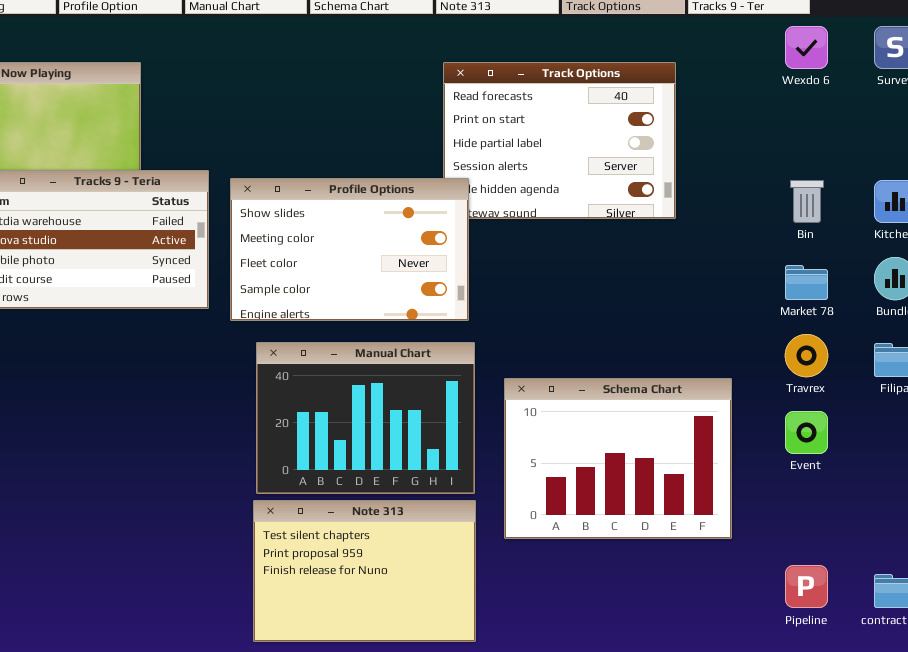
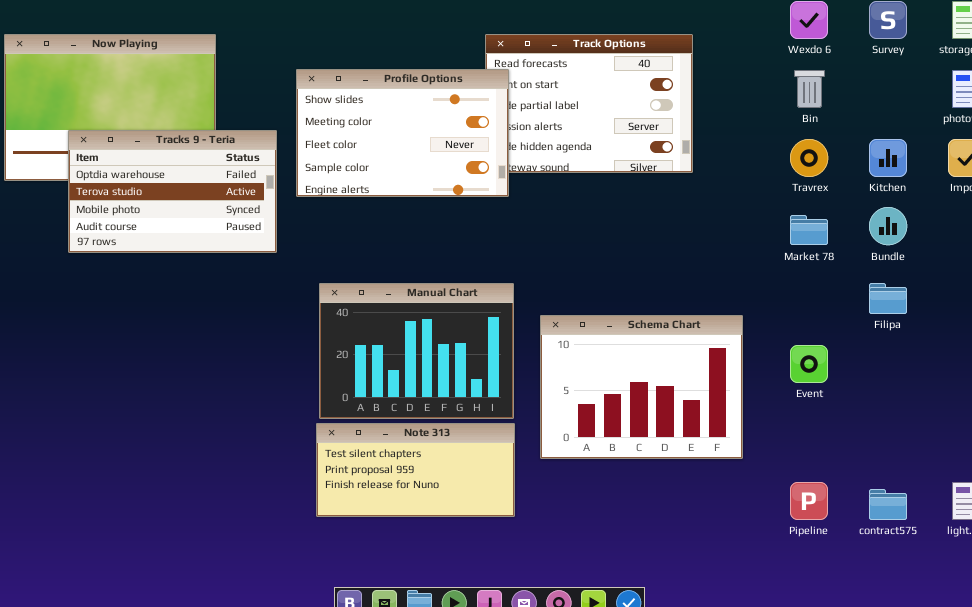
Profile Options: [230,178,469,321] -> [296,69,509,197], moved
Bin: [790,180,824,223] -> [794,70,825,108], moved
Travrex: [785,334,828,377] -> [790,139,828,177], moved
Note 313: [253,500,476,642] -> [316,423,515,517], resized

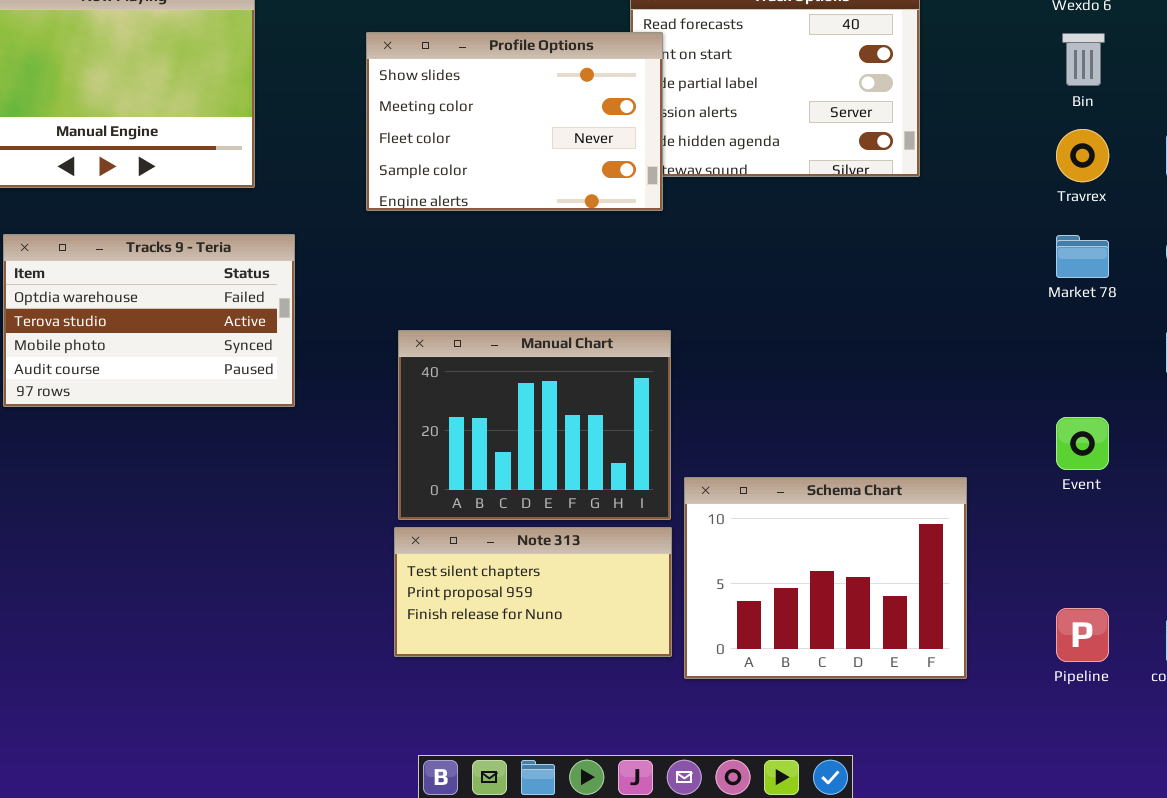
Tracks 9 - Teria: [68,130,277,253] -> [3,234,295,407], moved
Schema Chart: [540,315,743,459] -> [684,477,967,679], moved

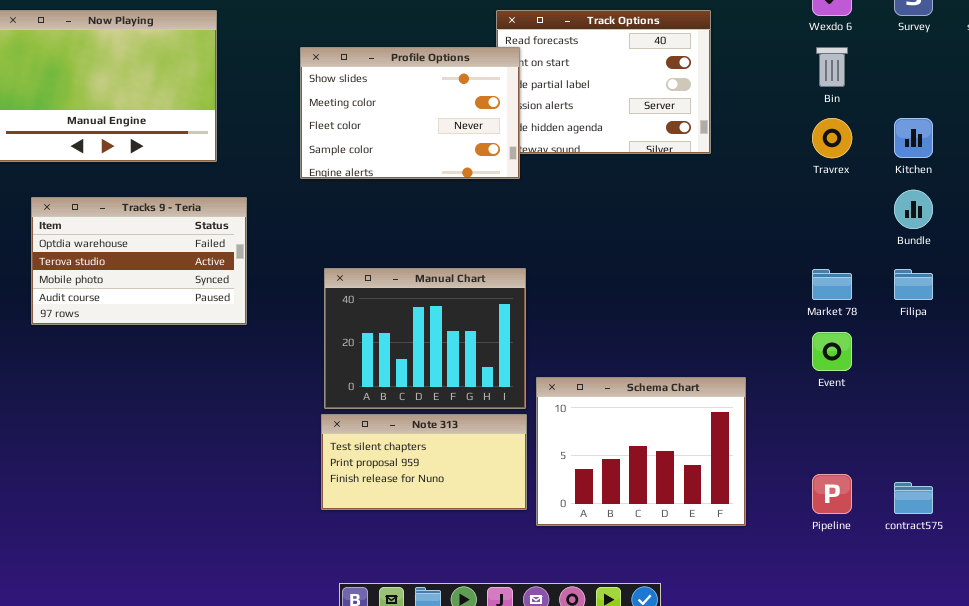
Market 78: [1056,235,1109,278] -> [812,269,852,300], moved

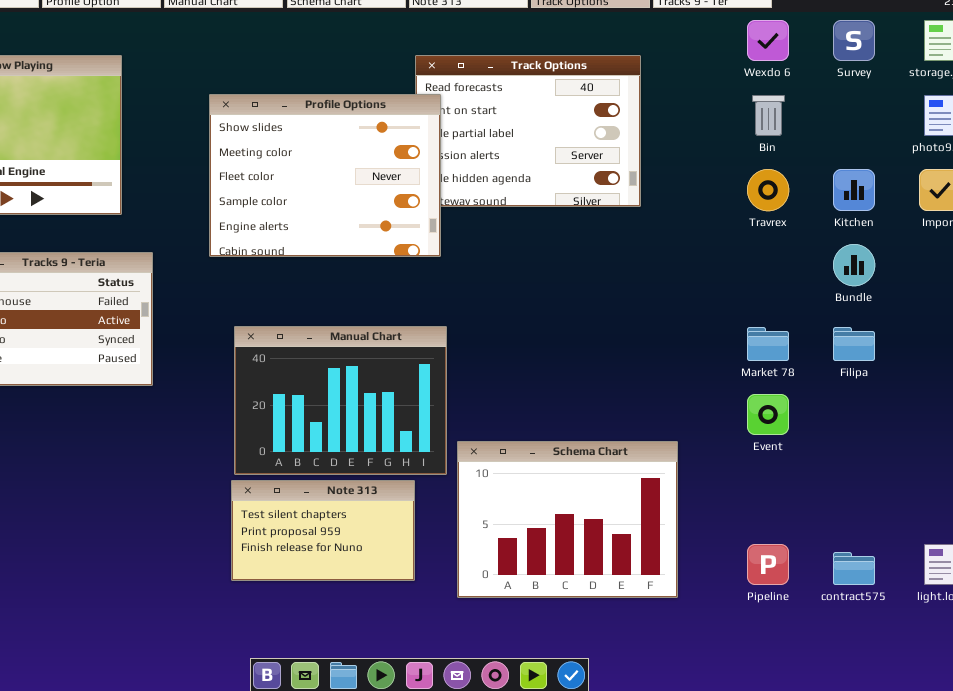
Profile Options: [300,47,520,179] -> [209,94,441,257], resized
Note 313: [321,414,527,510] -> [231,480,415,581], resized

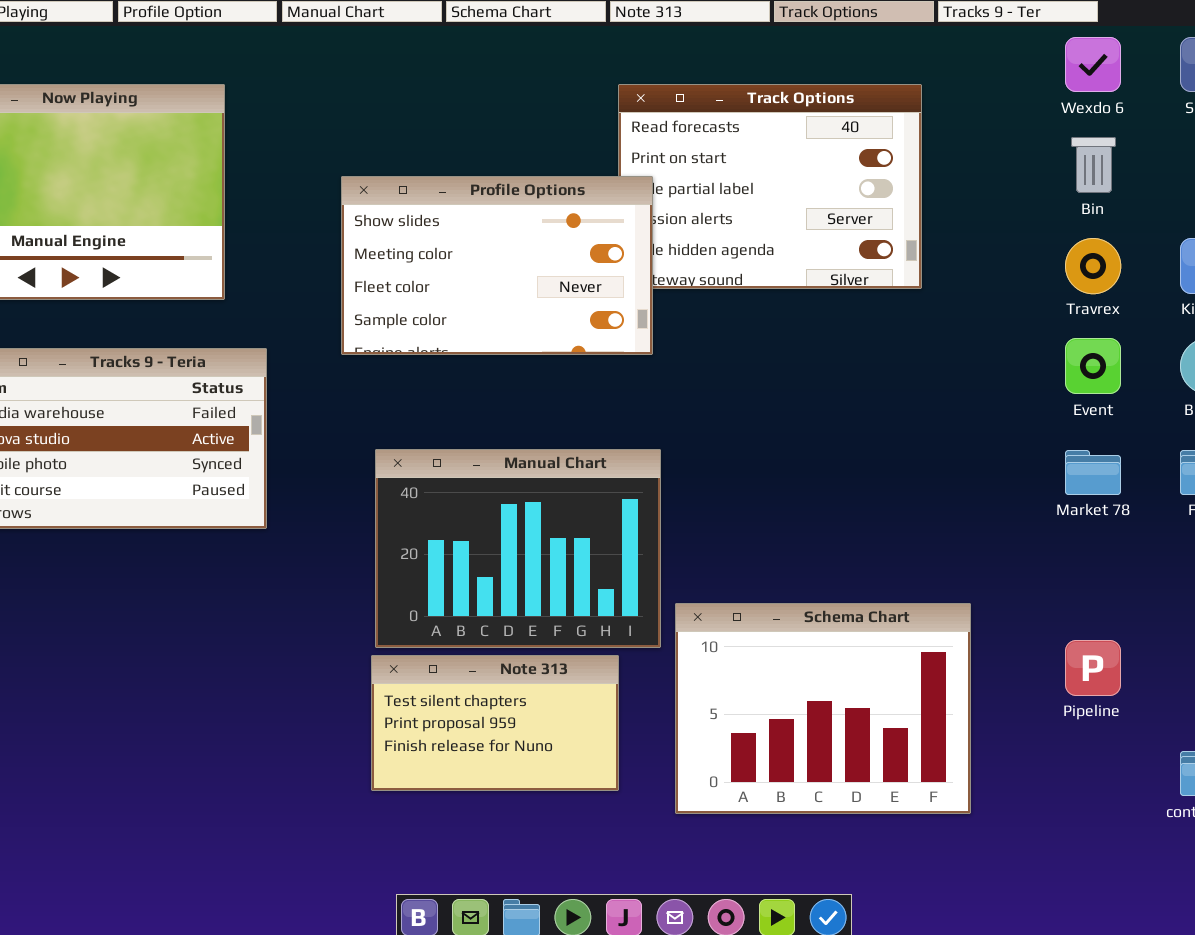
Profile Options: [209,94,441,257] -> [341,176,653,355], resized
Event: [747,394,789,435] -> [1065,338,1121,394], moved
Pipeline: [747,544,789,585] -> [1065,640,1121,696], moved

